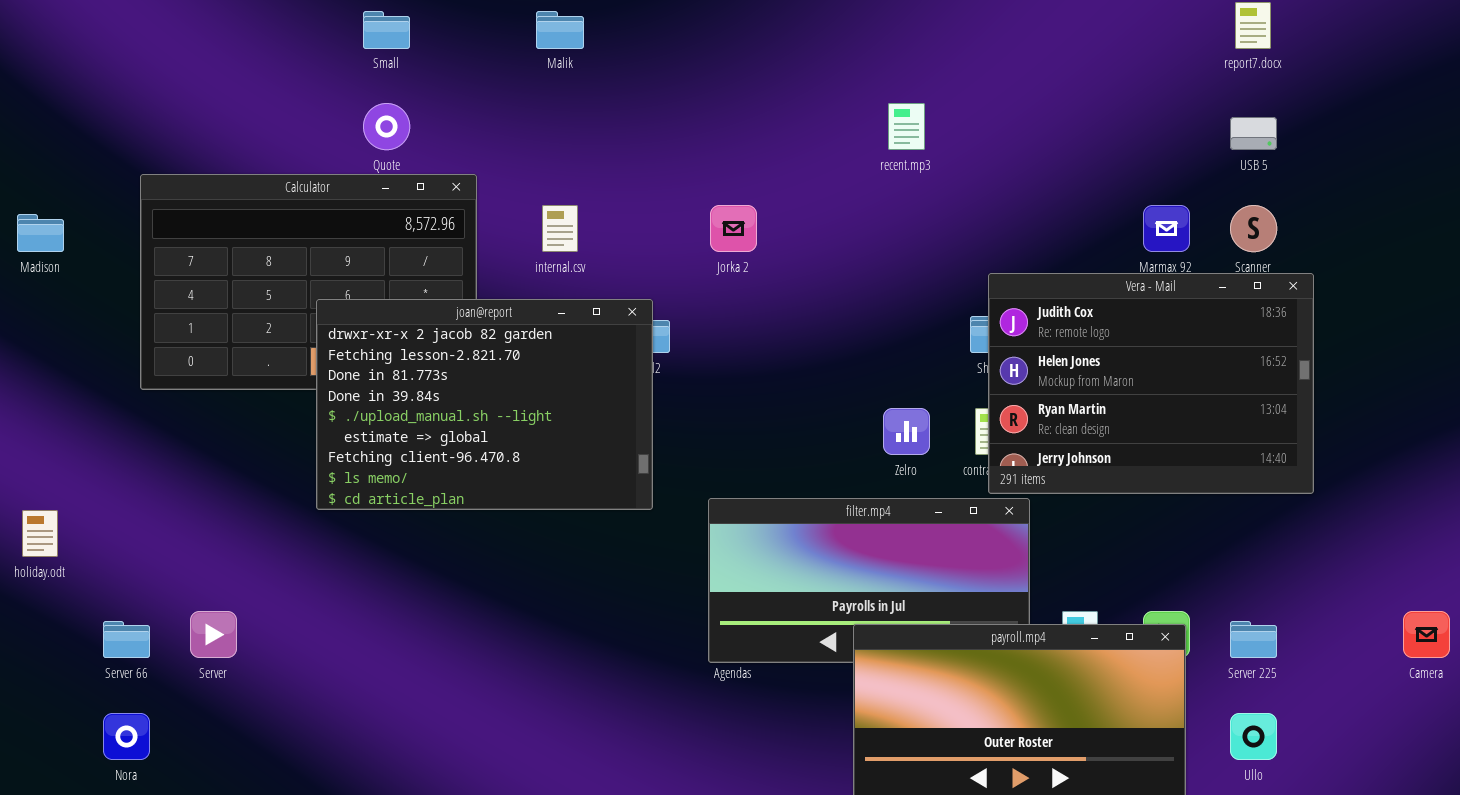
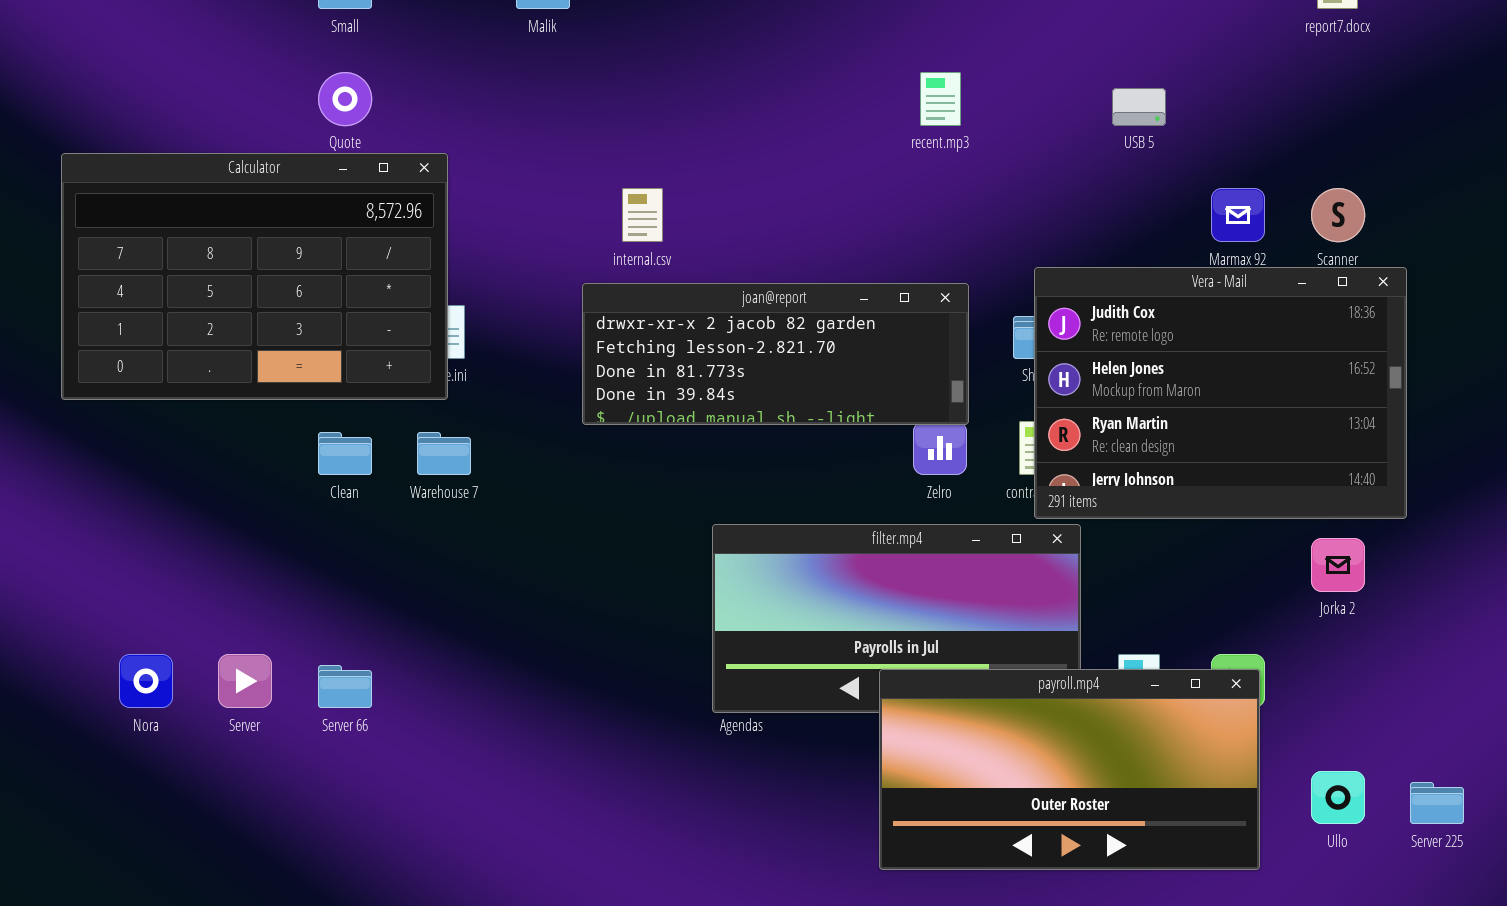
USB 5: [1230,117,1277,150] -> [1112,88,1166,126], moved
internal.csv: [542,205,578,252] -> [622,188,663,242], moved
Jorka 2: [710,205,757,252] -> [1311,538,1365,592], moved
joan@report: [316,299,653,510] -> [582,283,969,425], moved, resized
Server: [190,611,237,658] -> [218,654,272,708], moved
Server 66: [103,621,150,658] -> [318,665,372,708], moved
Server 225: [1230,621,1277,658] -> [1410,782,1464,824], moved
Nora: [103,713,150,760] -> [119,654,173,708], moved

